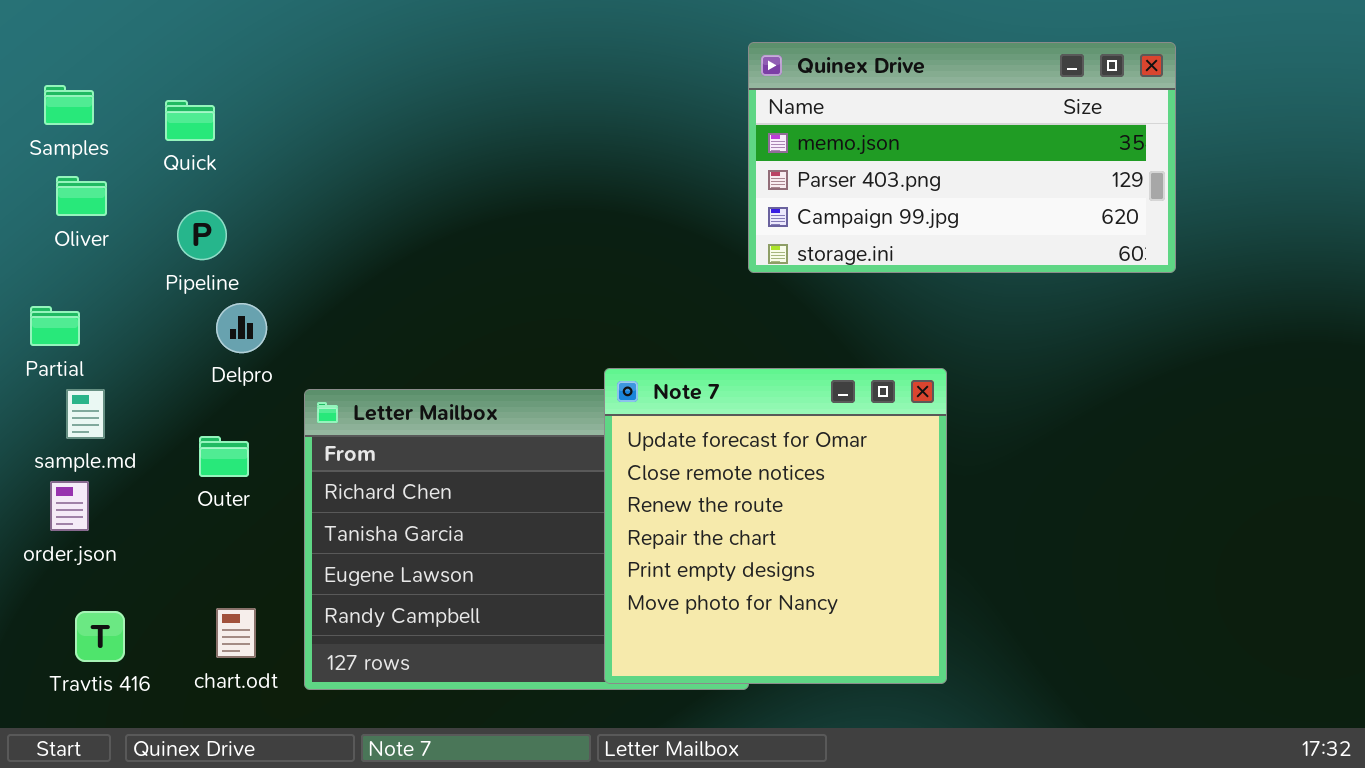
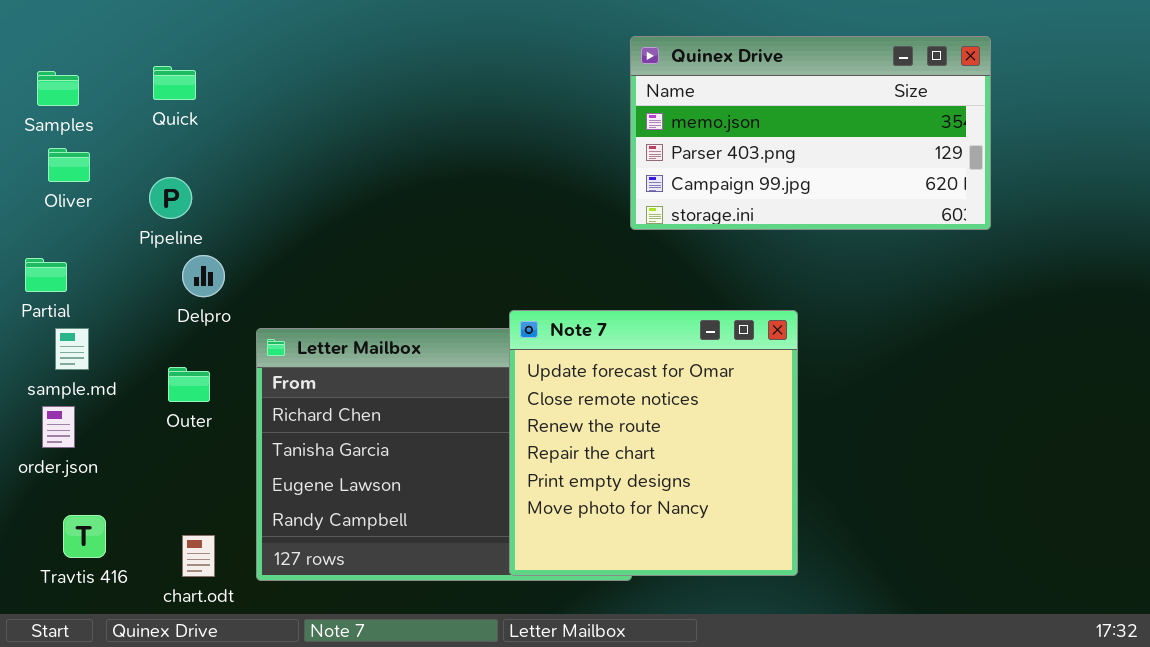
Quick: [165,100,215,141] -> [153,66,196,100], moved
chart.odt: [216,608,256,658] -> [182,535,215,577], moved

